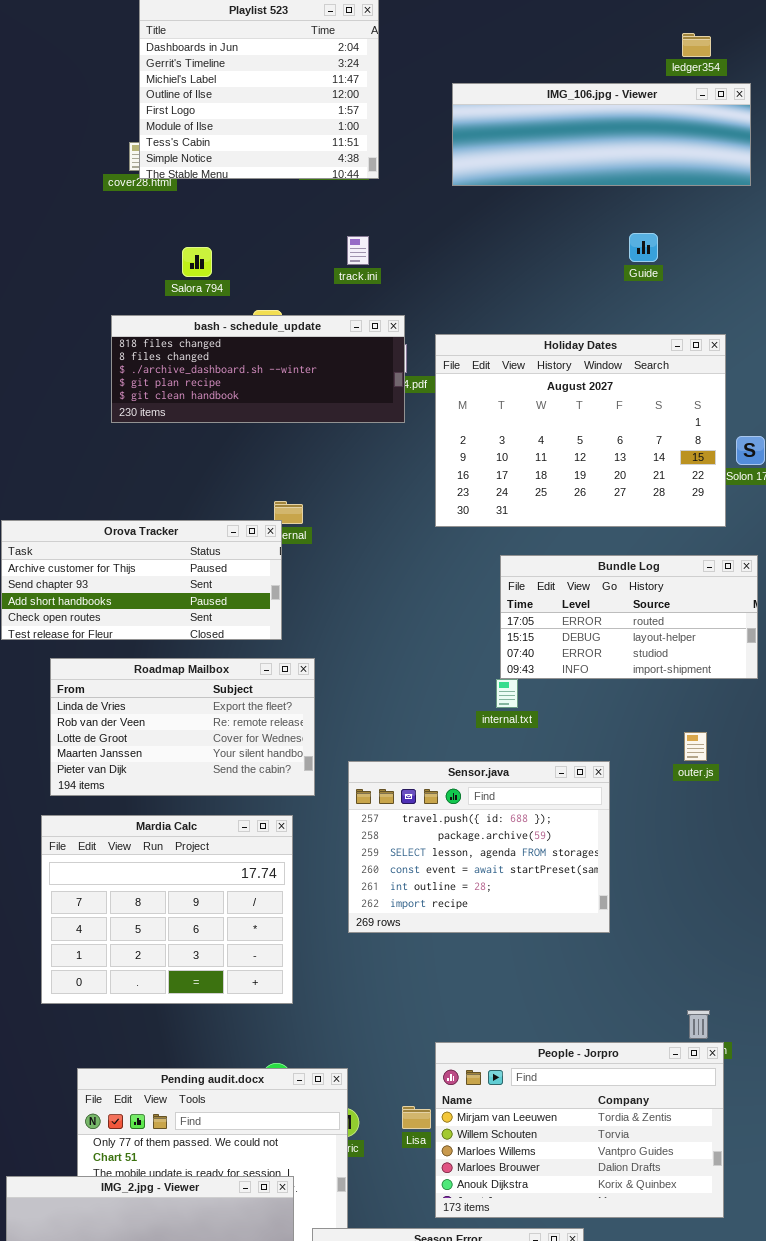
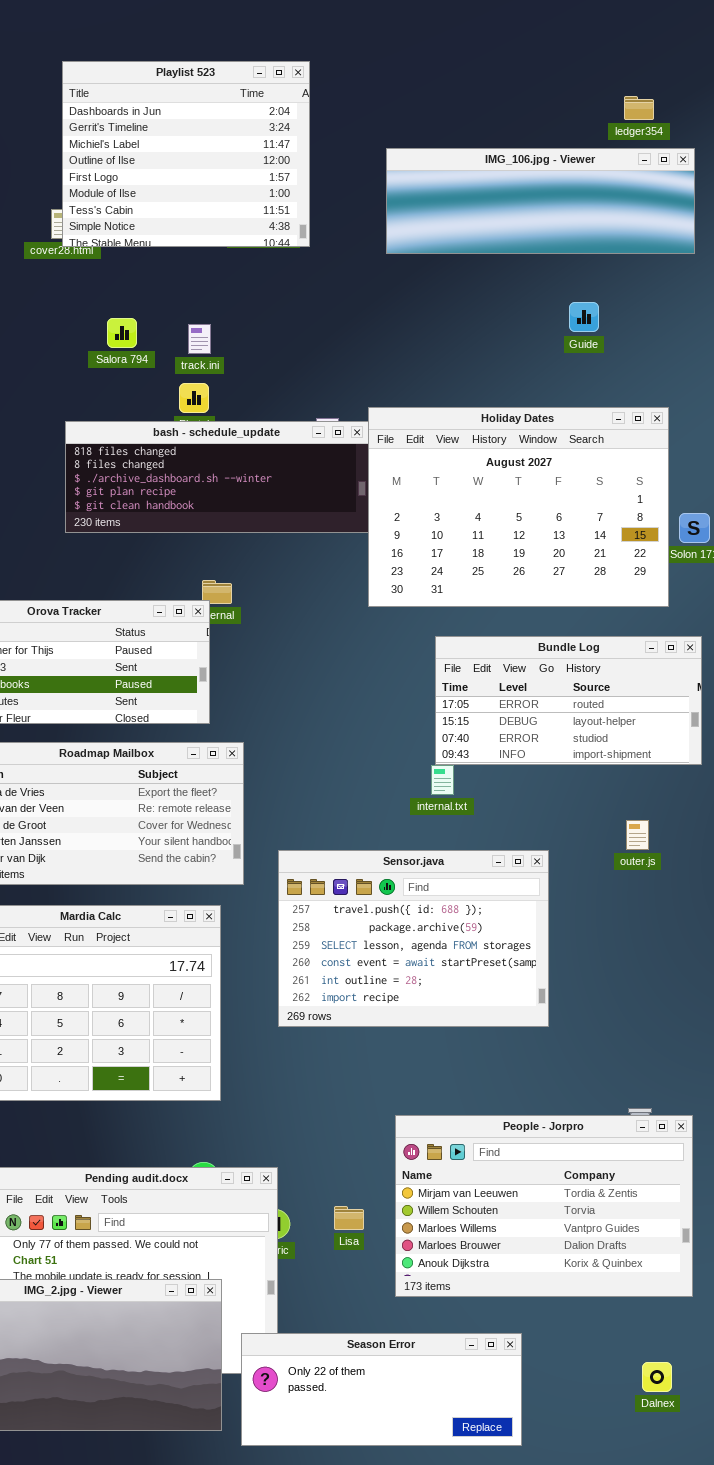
track.ini: [347,236,369,265] -> [188,324,211,354], moved
bash - schedule_update: [111,315,405,423] -> [65,421,369,533], moved
People - Jorpro: [435,1042,724,1218] -> [395,1115,693,1297], moved

